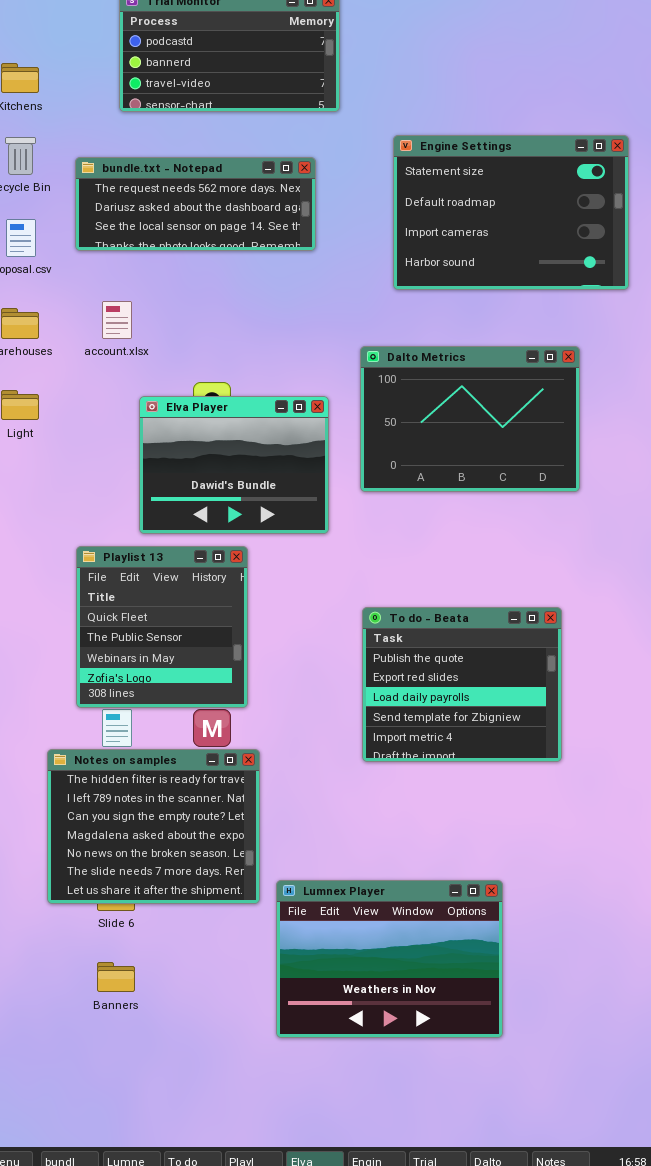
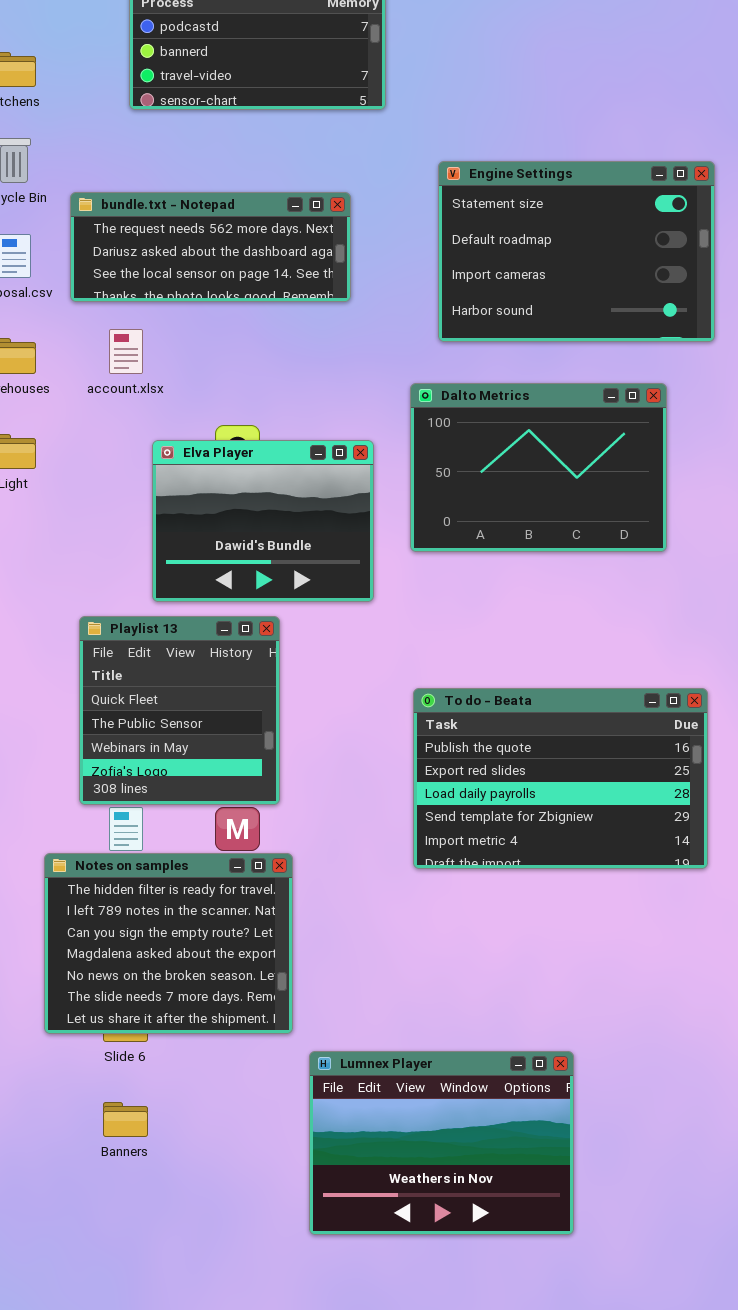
Engine Settings: [393,135,629,290] -> [438,161,715,342], moved
bundle.txt - Notepad: [75,157,316,251] -> [70,192,351,302], moved
To do - Beata: [362,607,562,762] -> [413,688,708,869], resized
Lumnex Player: [276,880,503,1038] -> [309,1051,574,1235], moved

